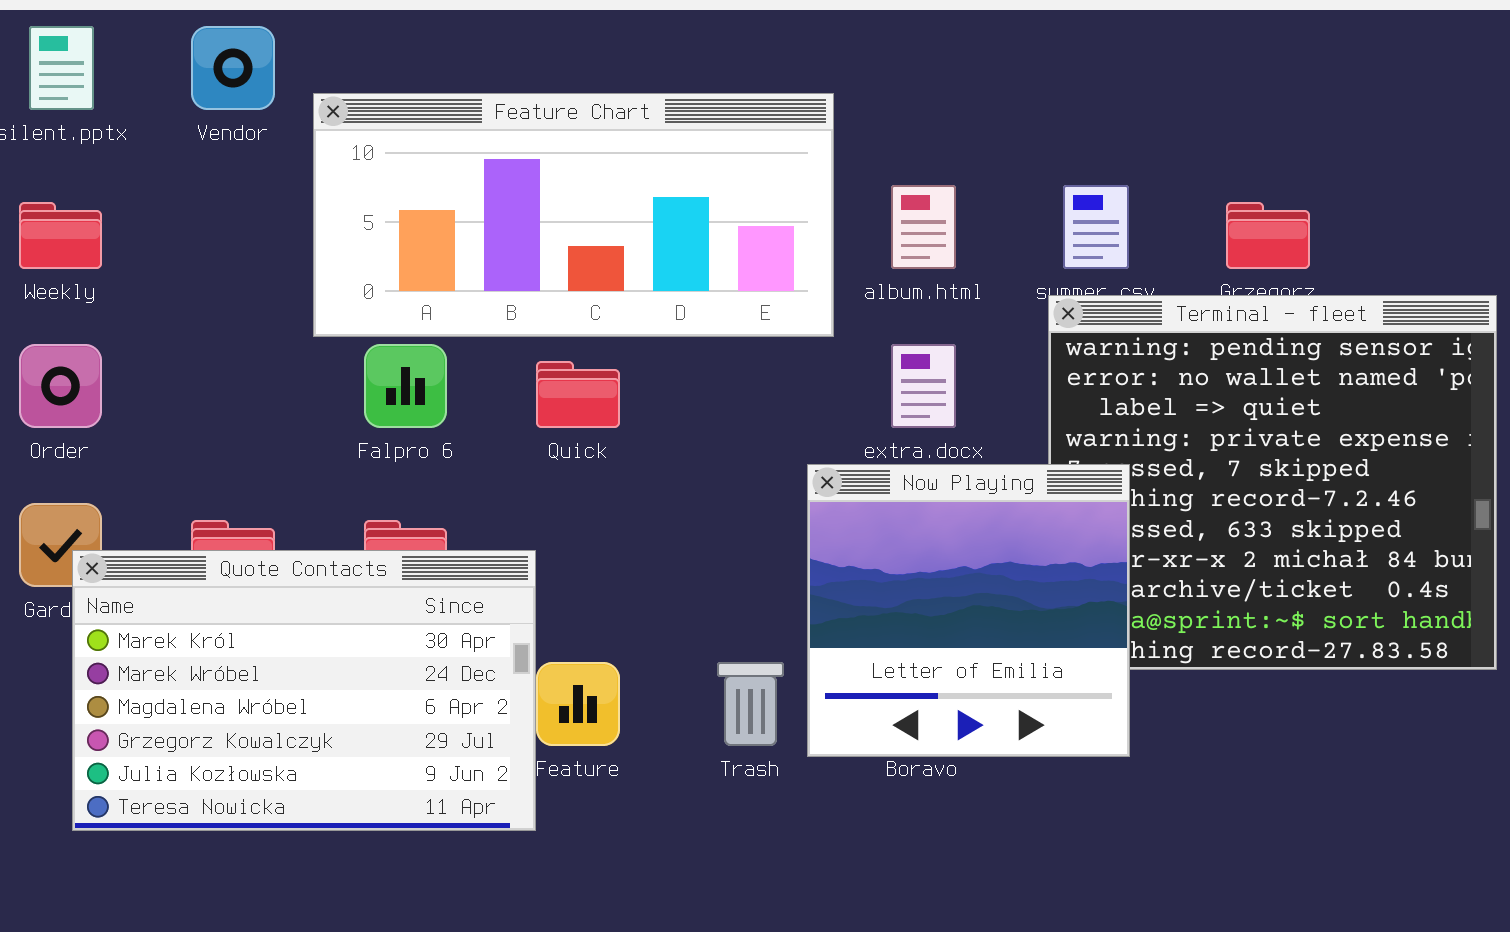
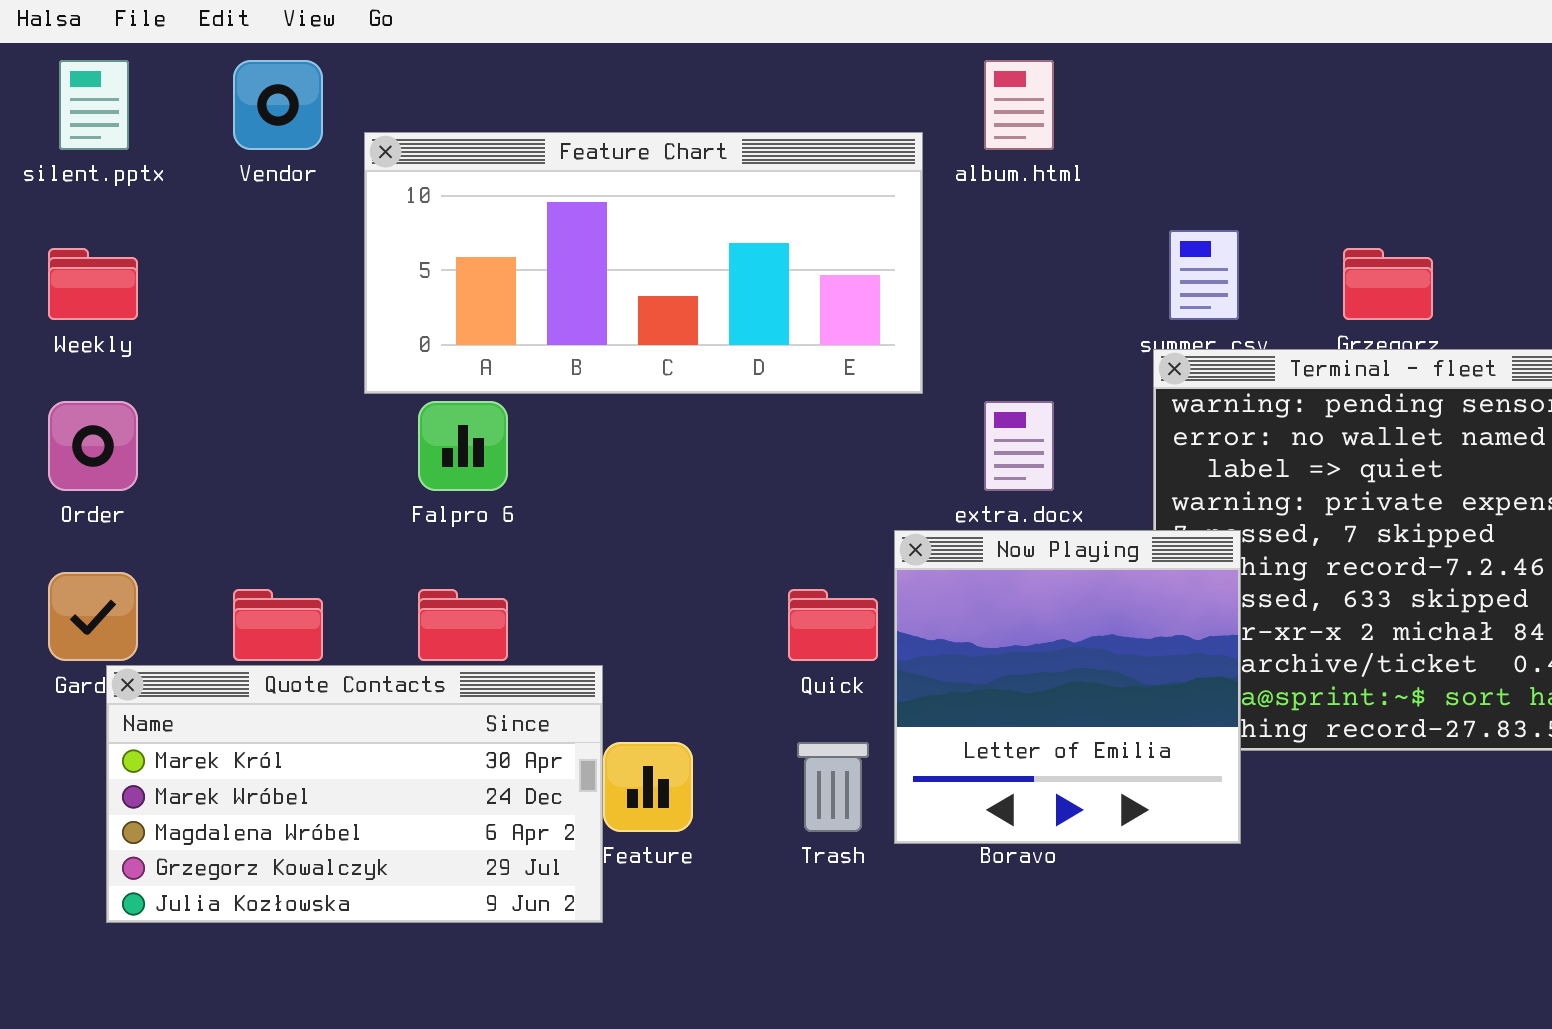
album.html: [891,185,956,269] -> [984,60,1054,150], moved
Quick: [536,361,620,428] -> [788,589,878,661], moved
Quote Contacts: [72,550,536,831] -> [106,665,603,923], resized

